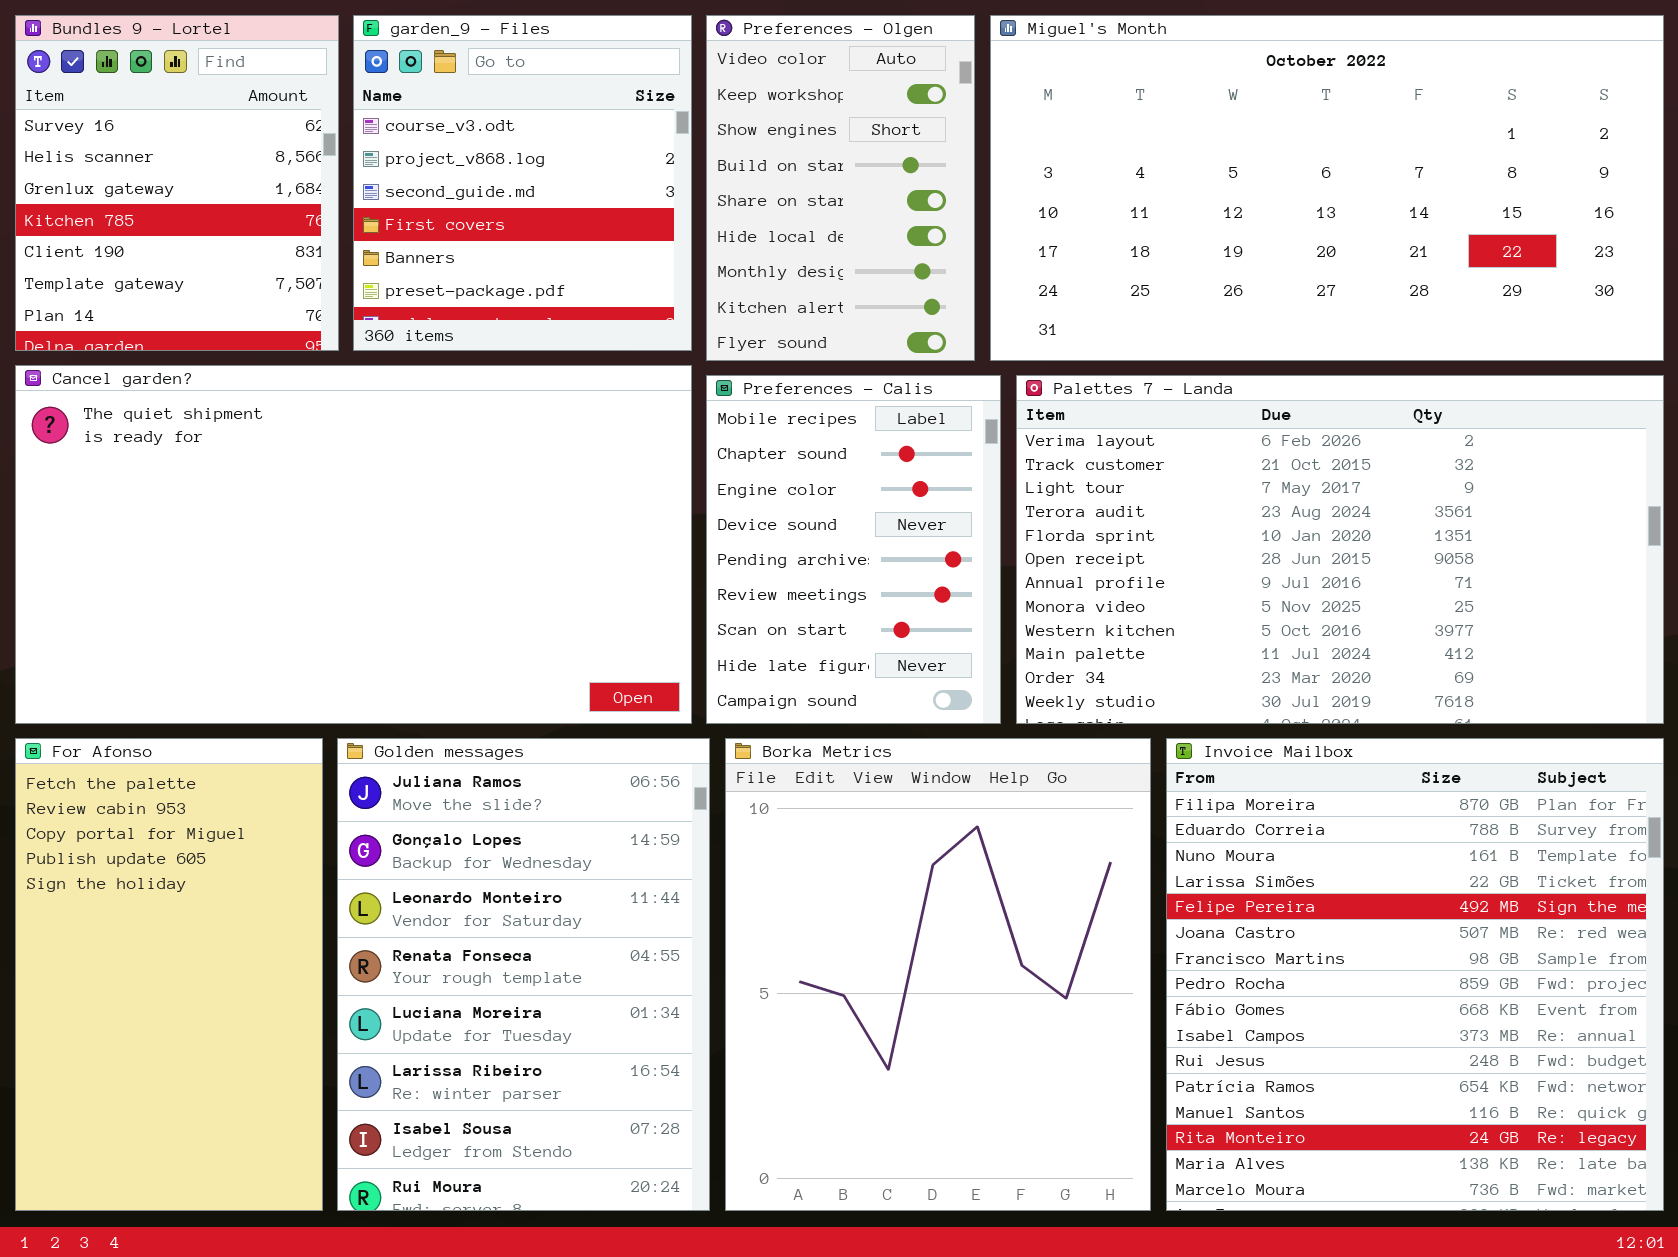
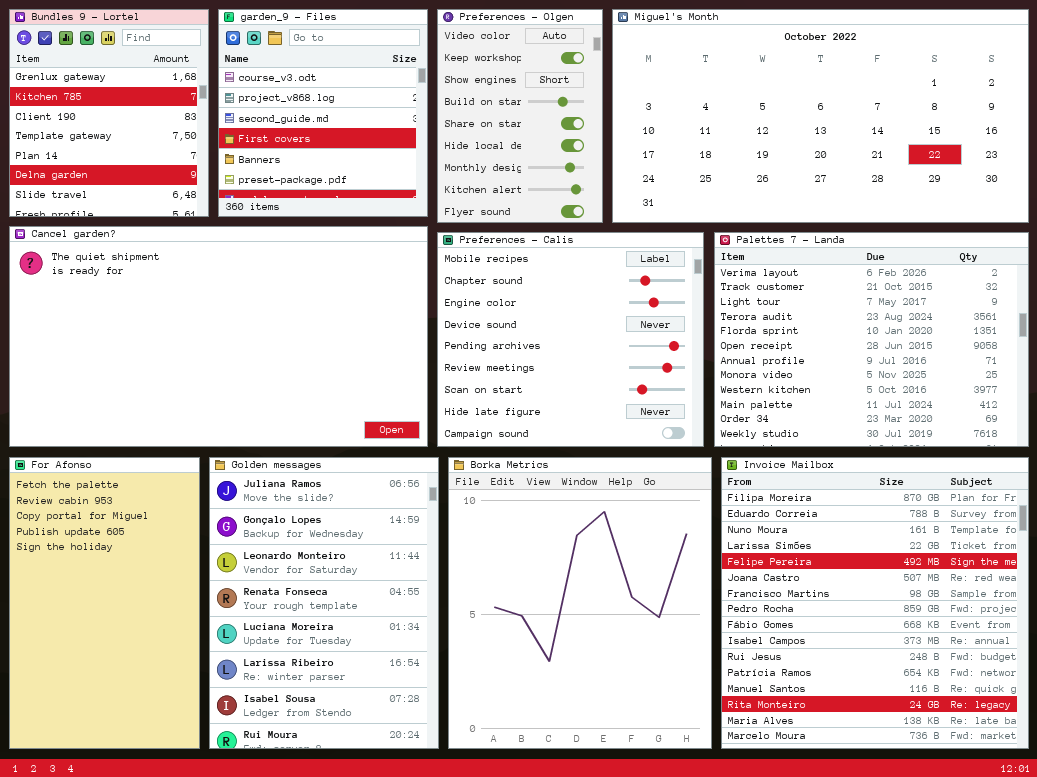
Bundles 9 - Lortel: [15,15,339,351] -> [9,9,209,217], scrolled down 2 rows
Preferences - Calis: [706,375,1001,724] -> [437,232,704,447], resized
Palettes 7 - Landa: [1016,375,1664,724] -> [714,232,1029,447], resized

